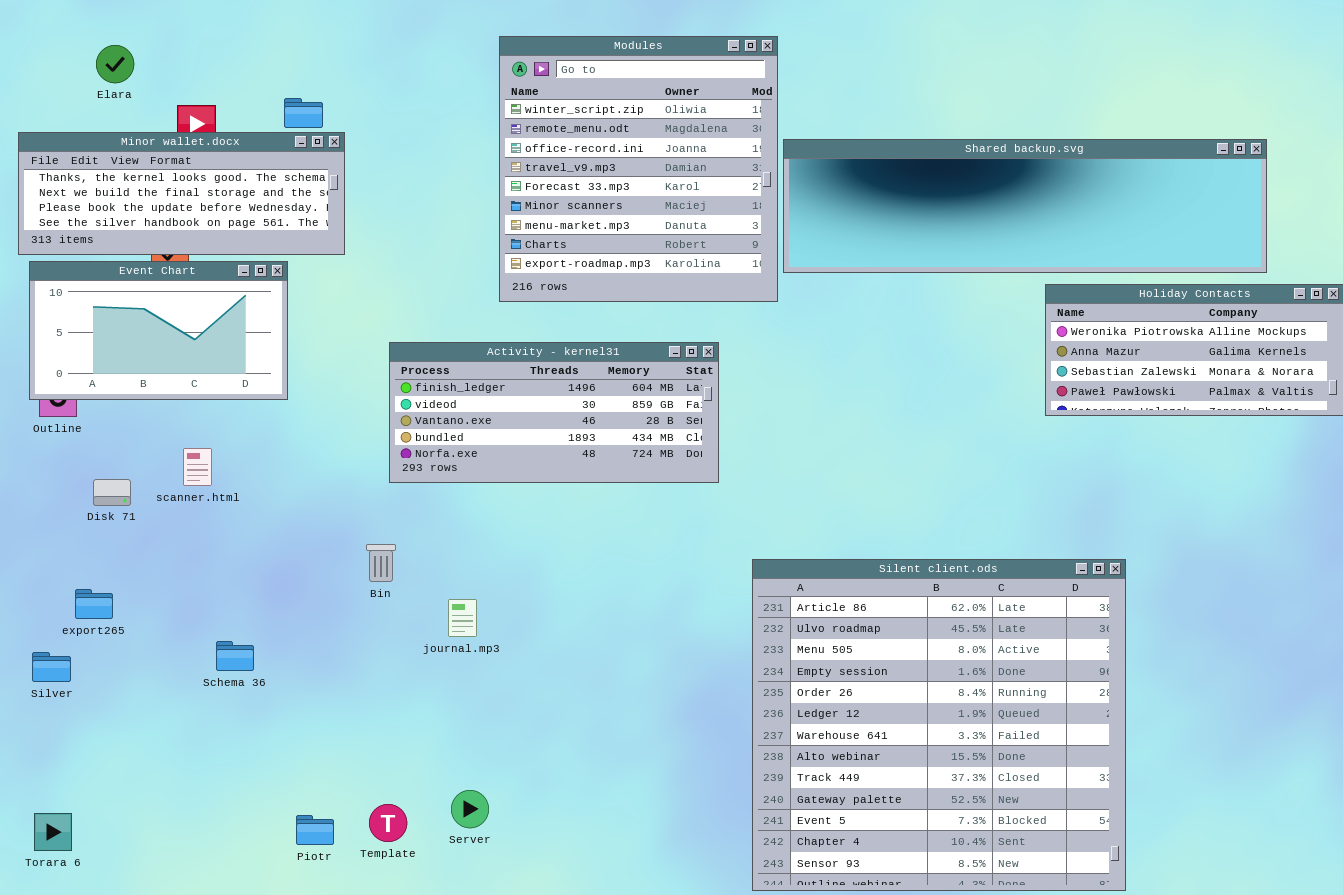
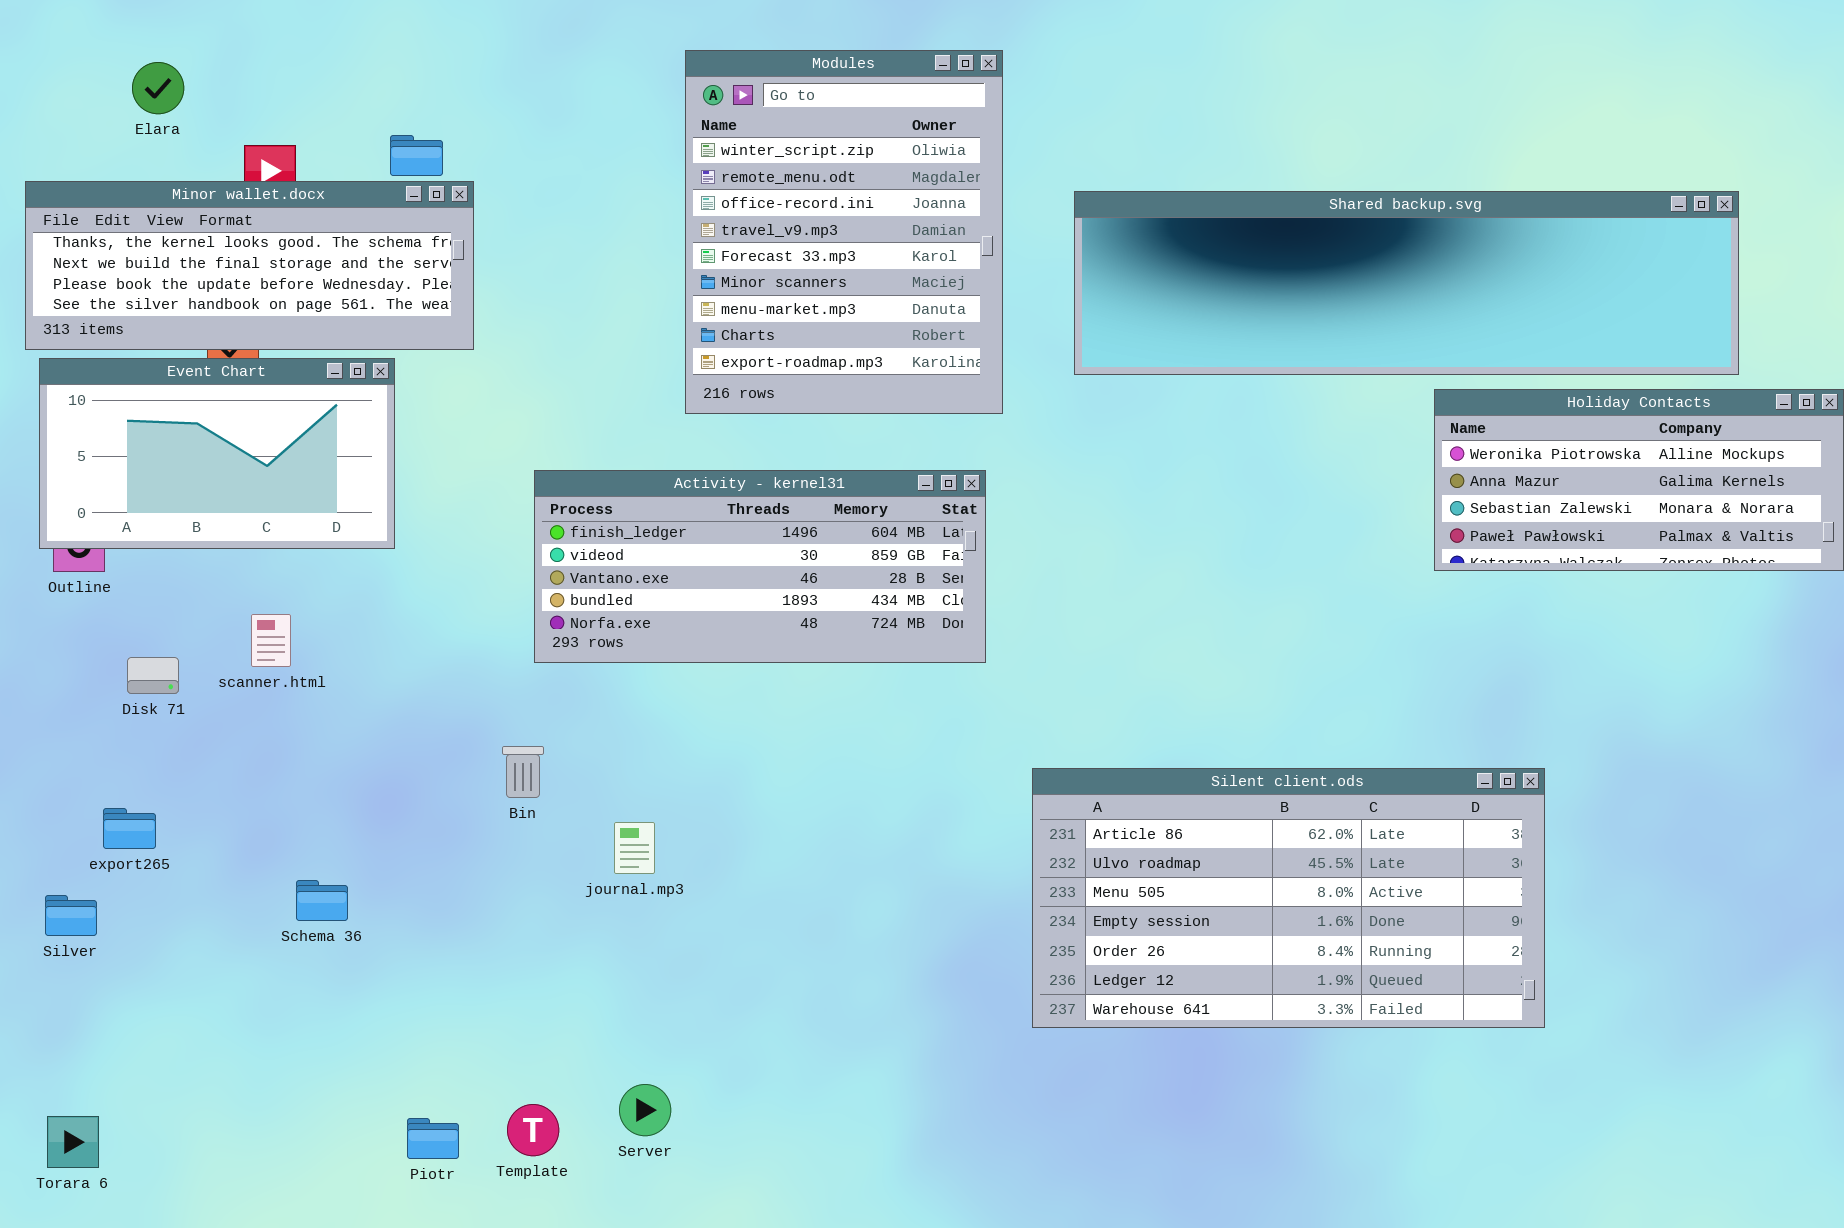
Modules: [499,36,778,302] -> [685,50,1003,414], resized
Silent client.ods: [752,559,1126,891] -> [1032,768,1545,1028], resized

